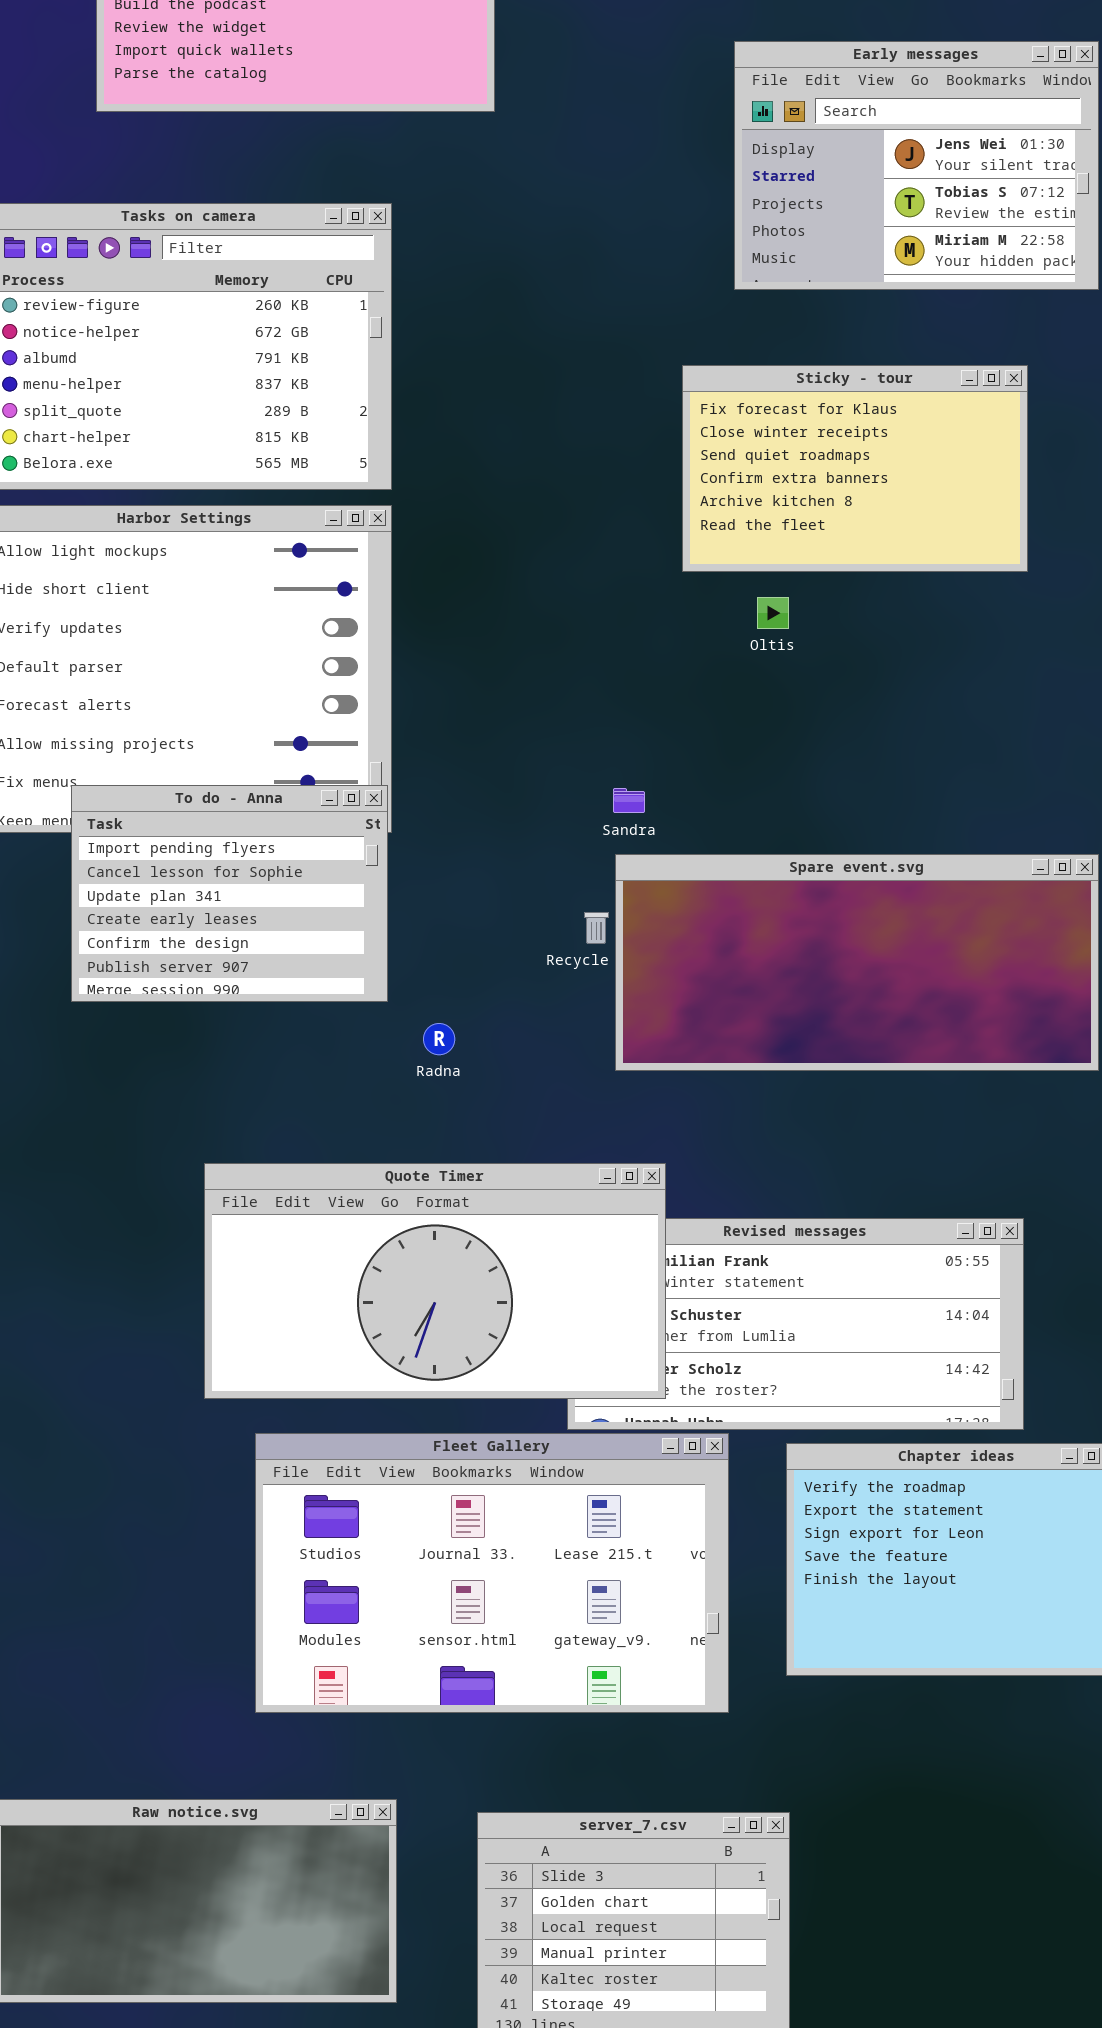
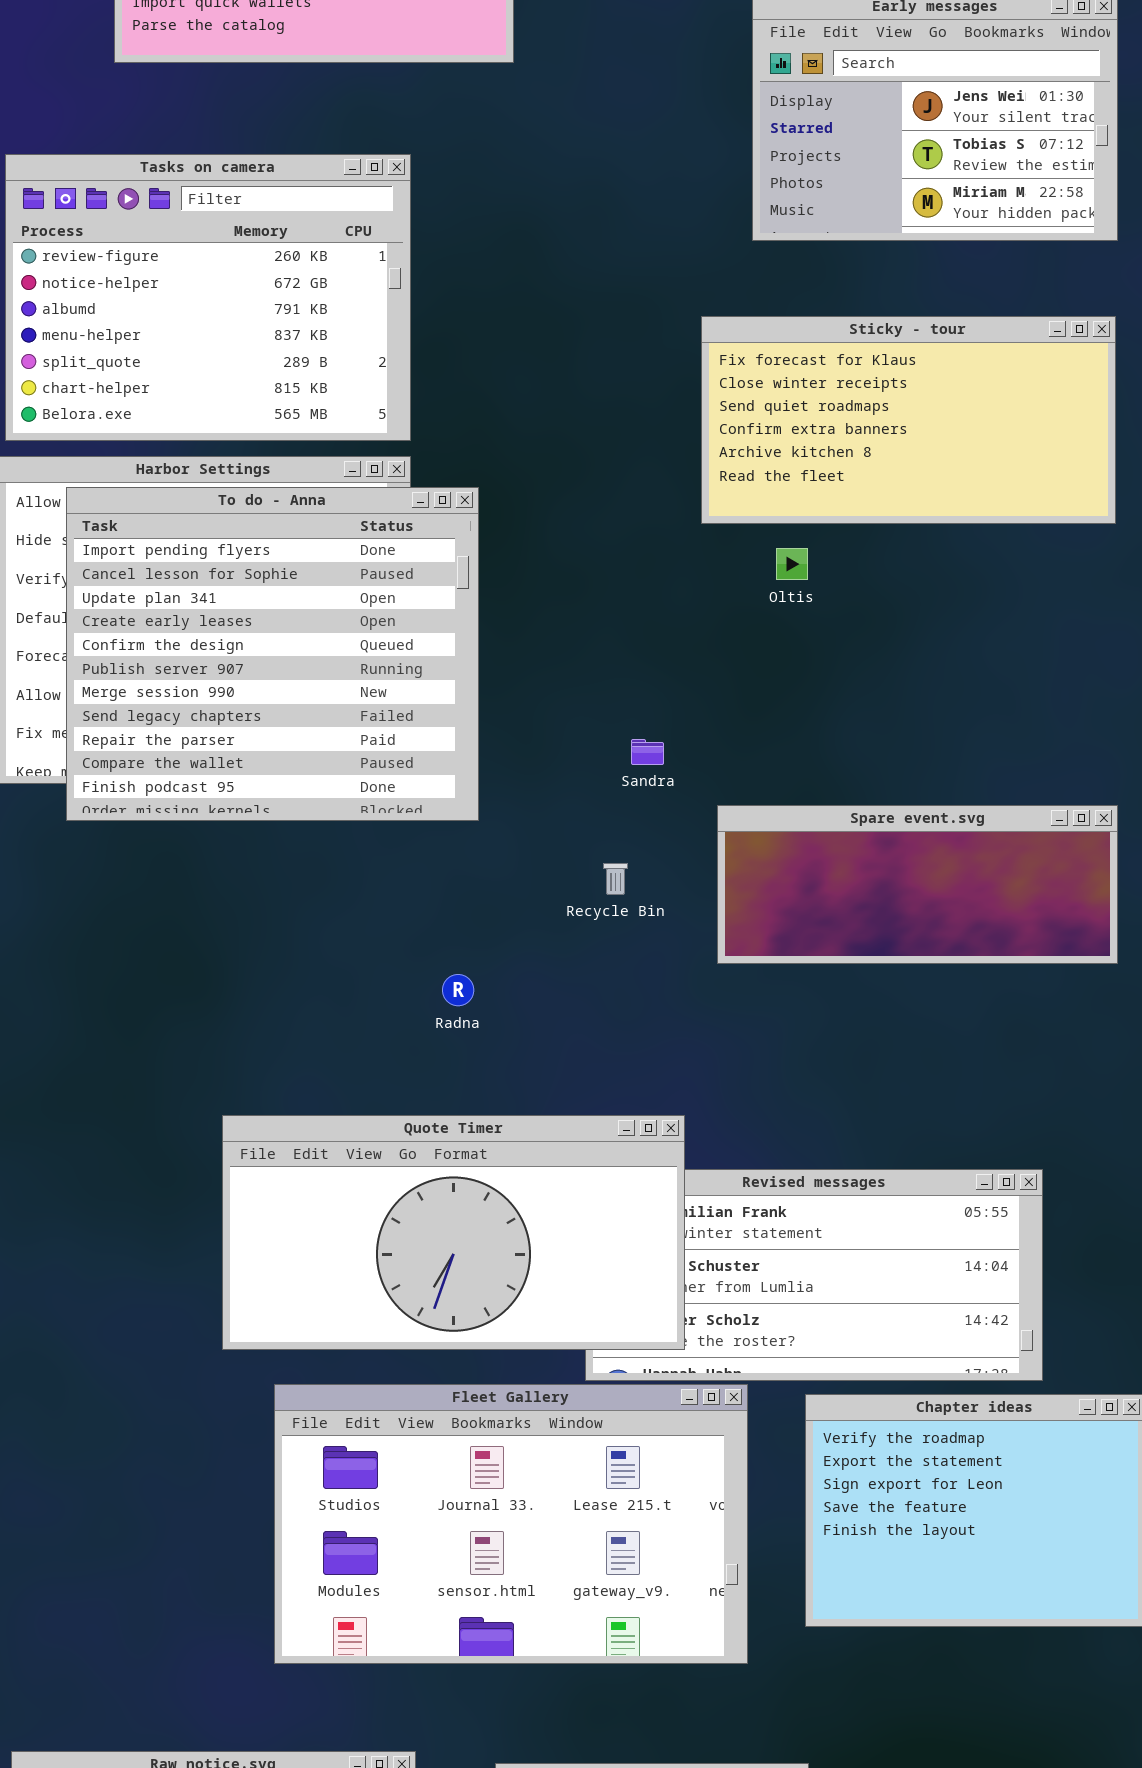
Sticky - tour: [682,365,1028,572] -> [701,316,1116,524], resized
To do - Anna: [71,785,388,1002] -> [66,487,479,821], moved, resized
Spare event.svg: [615,854,1099,1071] -> [717,805,1118,964], resized

